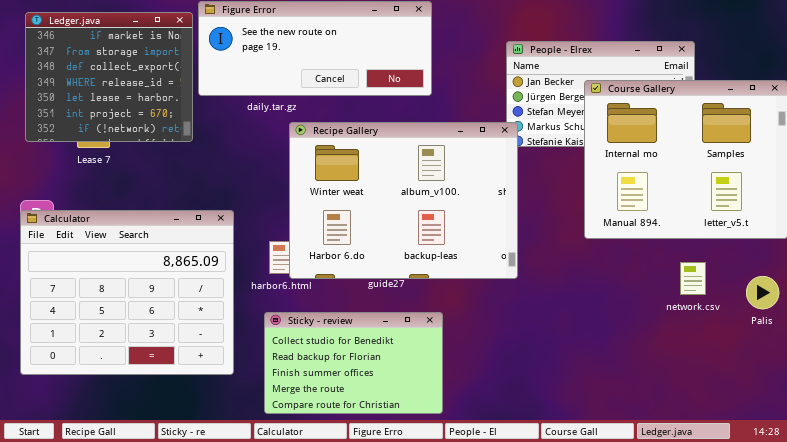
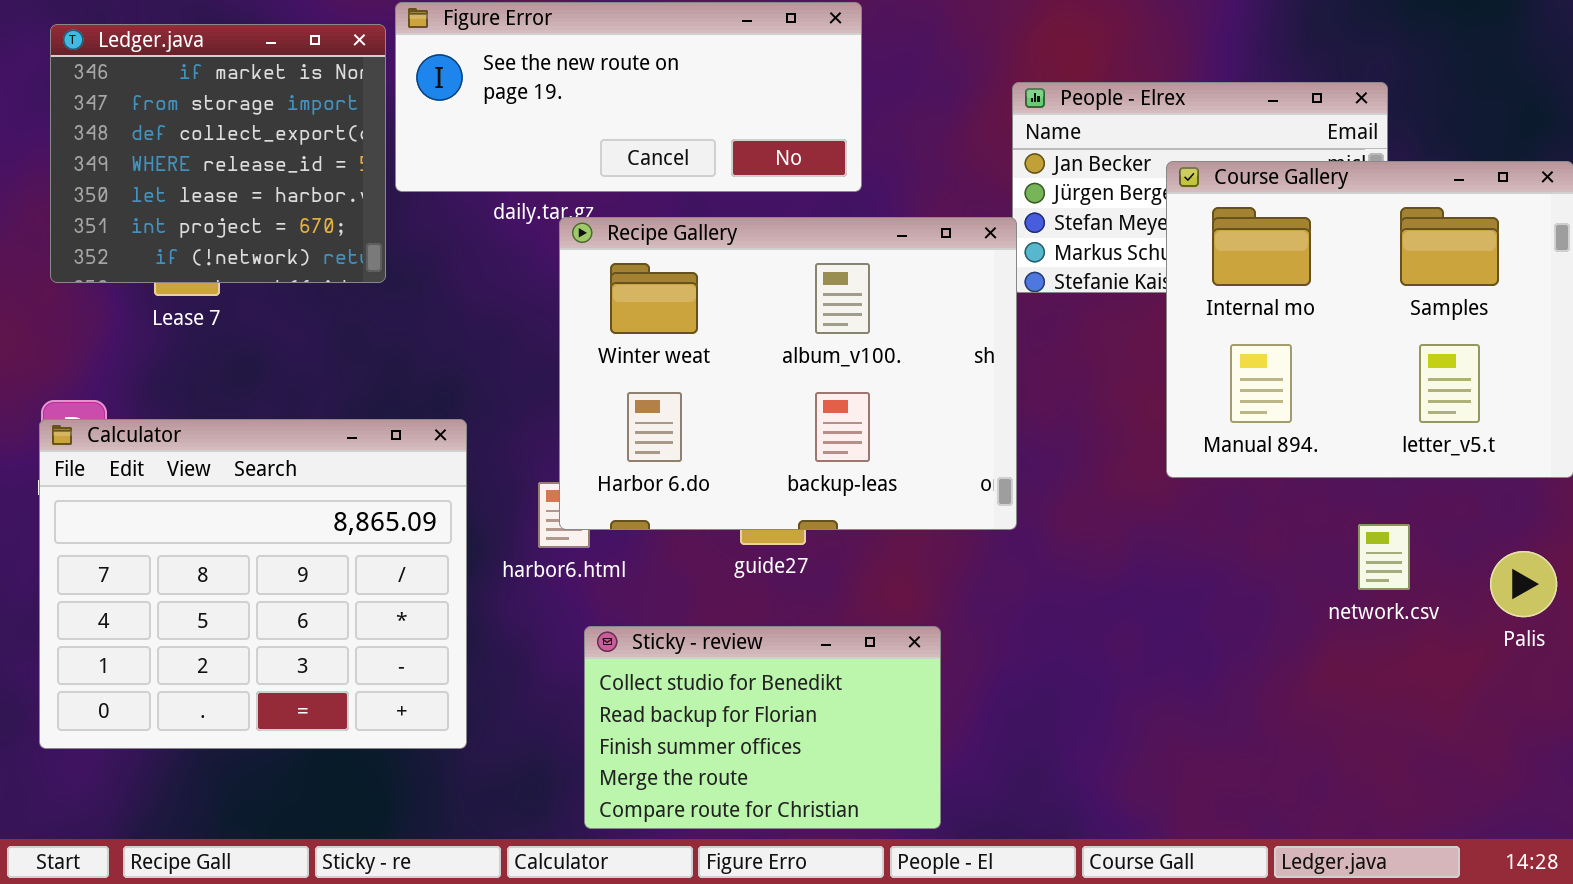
Recipe Gallery: [289,122,518,279] -> [559,217,1017,530], moved
Sticky - review: [264,312,443,414] -> [584,626,941,829], moved

